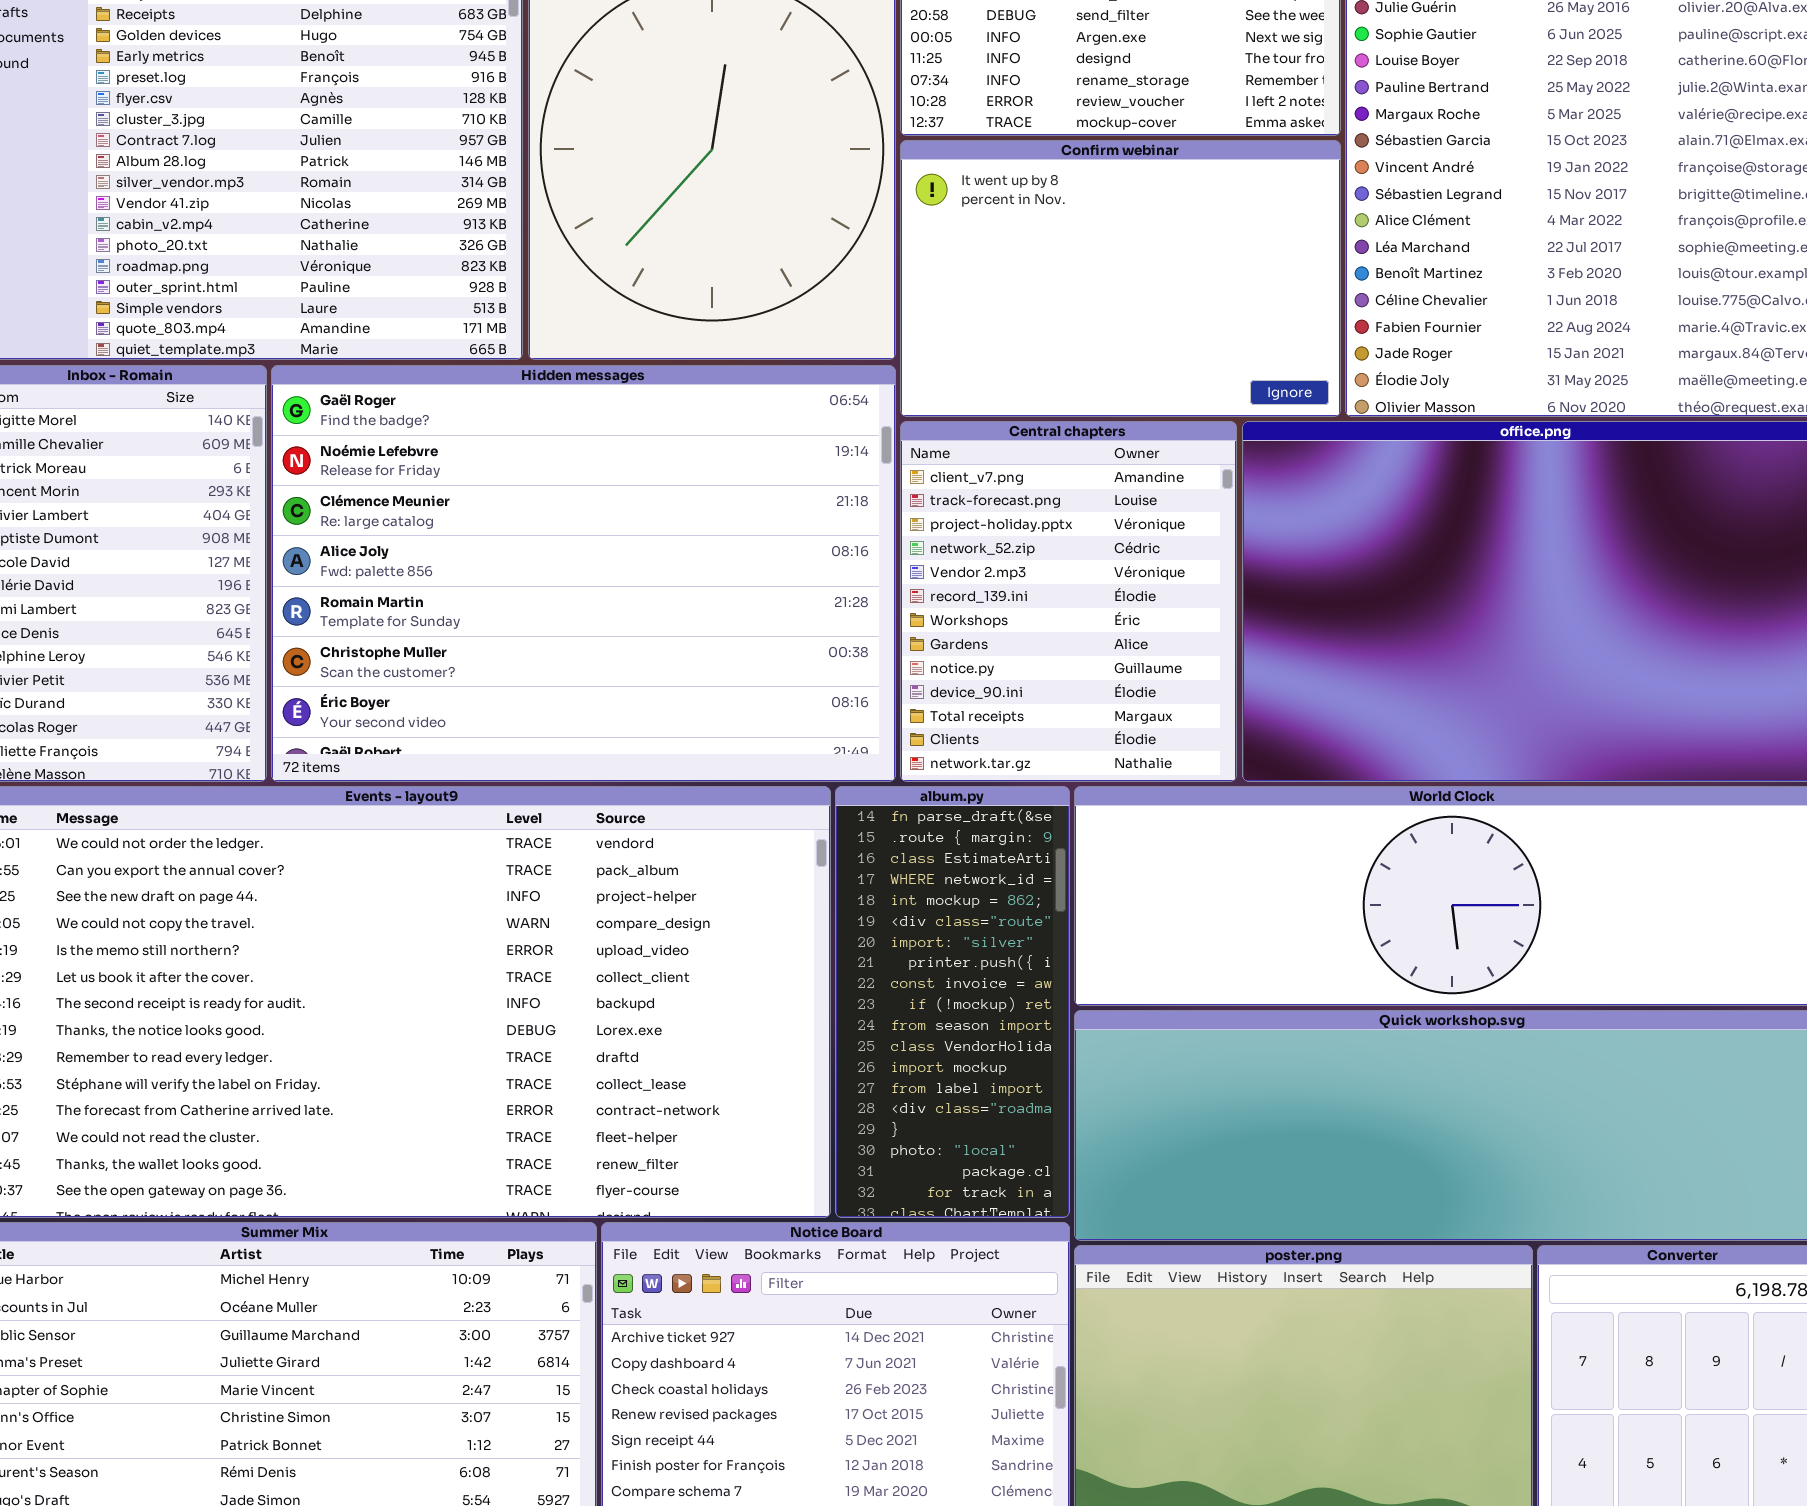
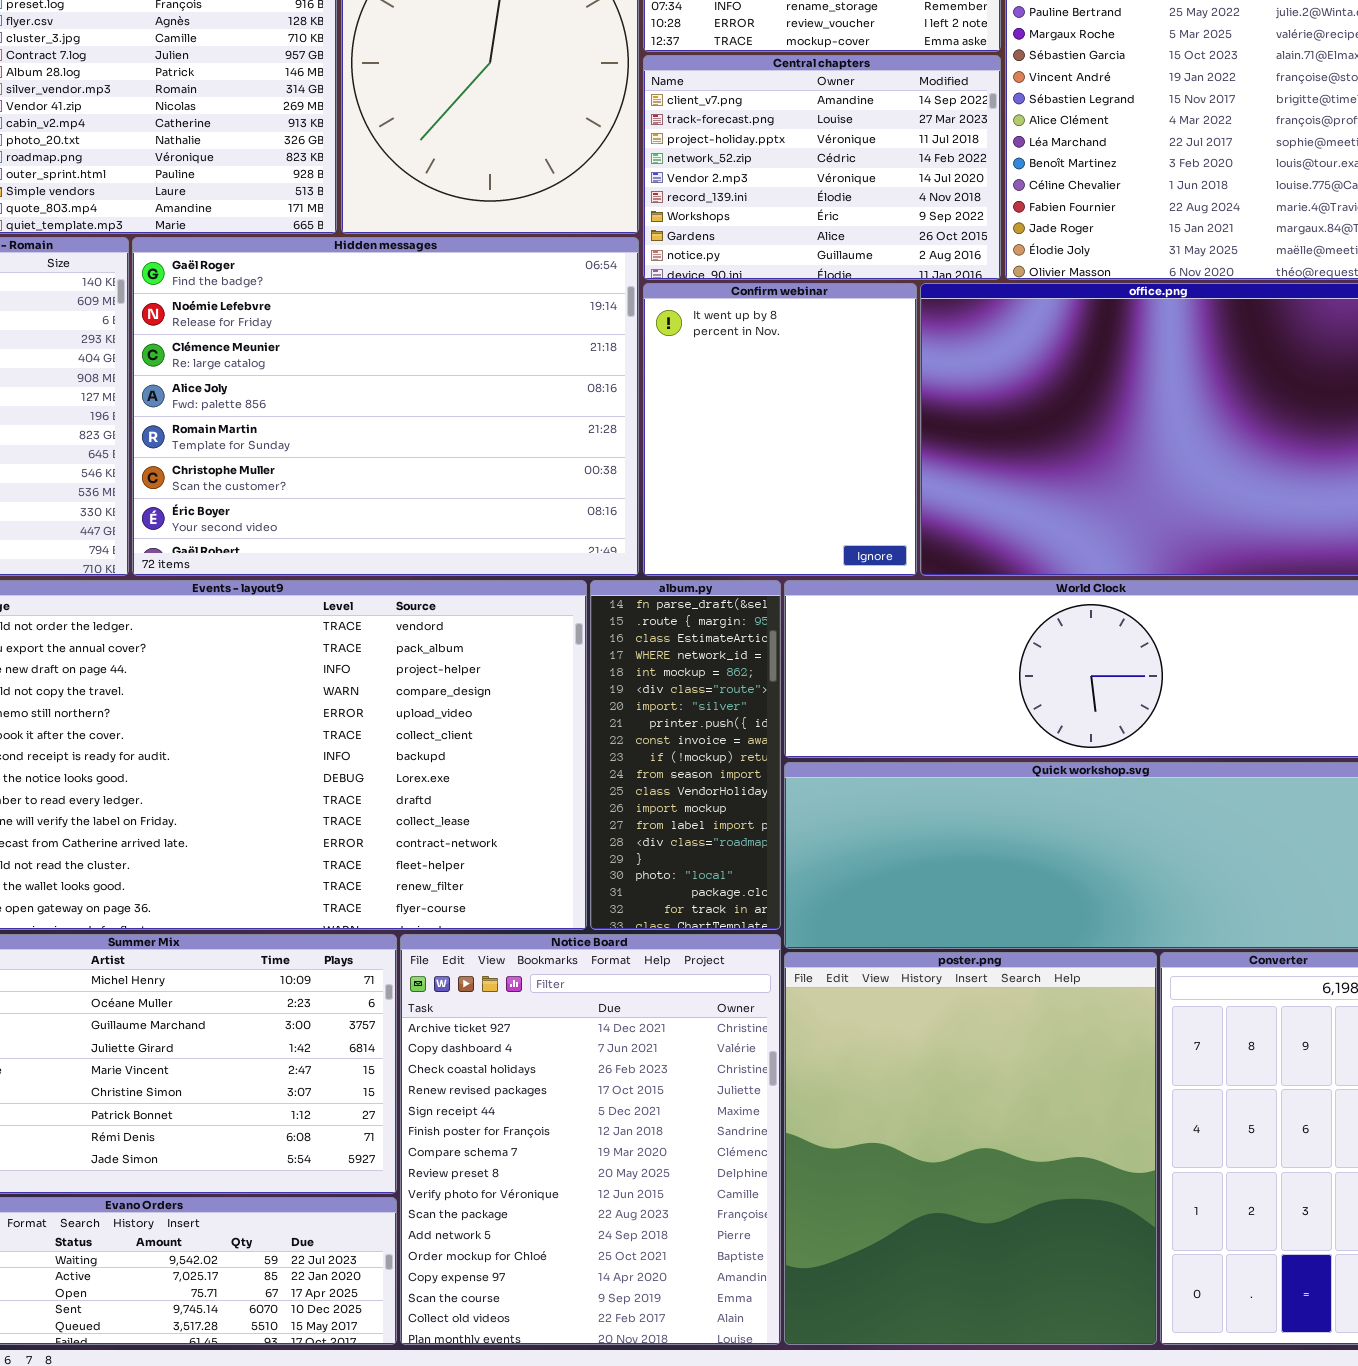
Confirm webinar: [900,140,1341,417] -> [643,283,917,576], moved, resized
Central chapters: [900,421,1237,782] -> [643,55,1001,280], moved, resized

